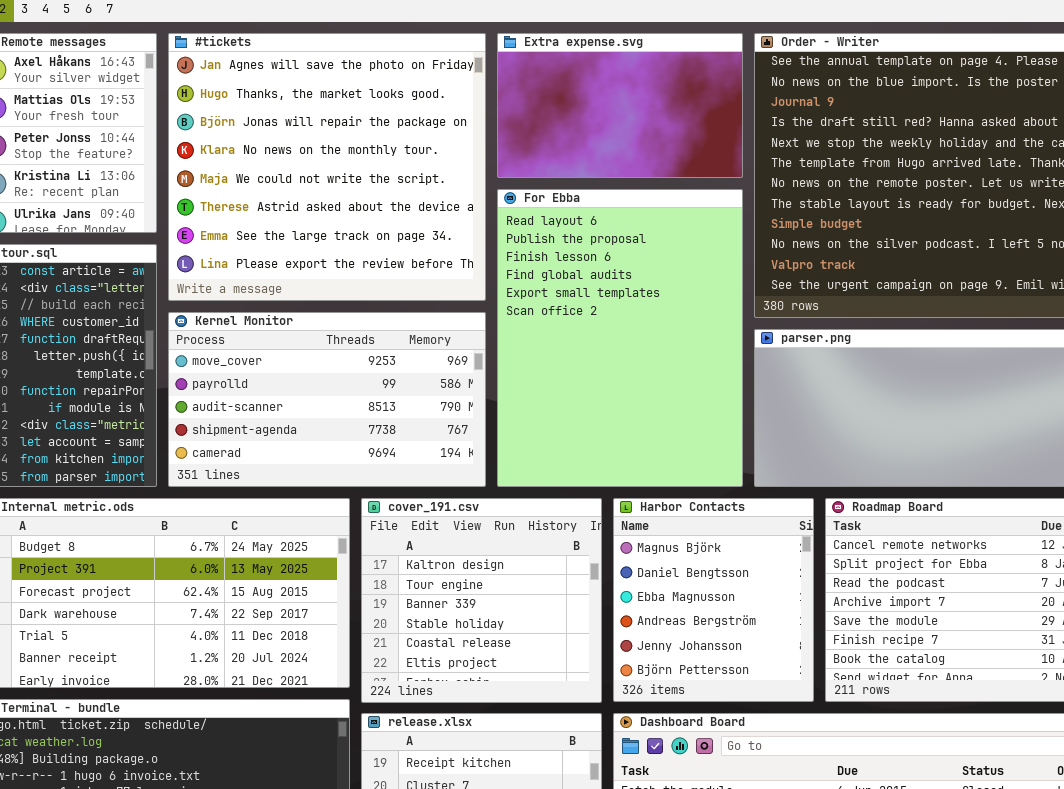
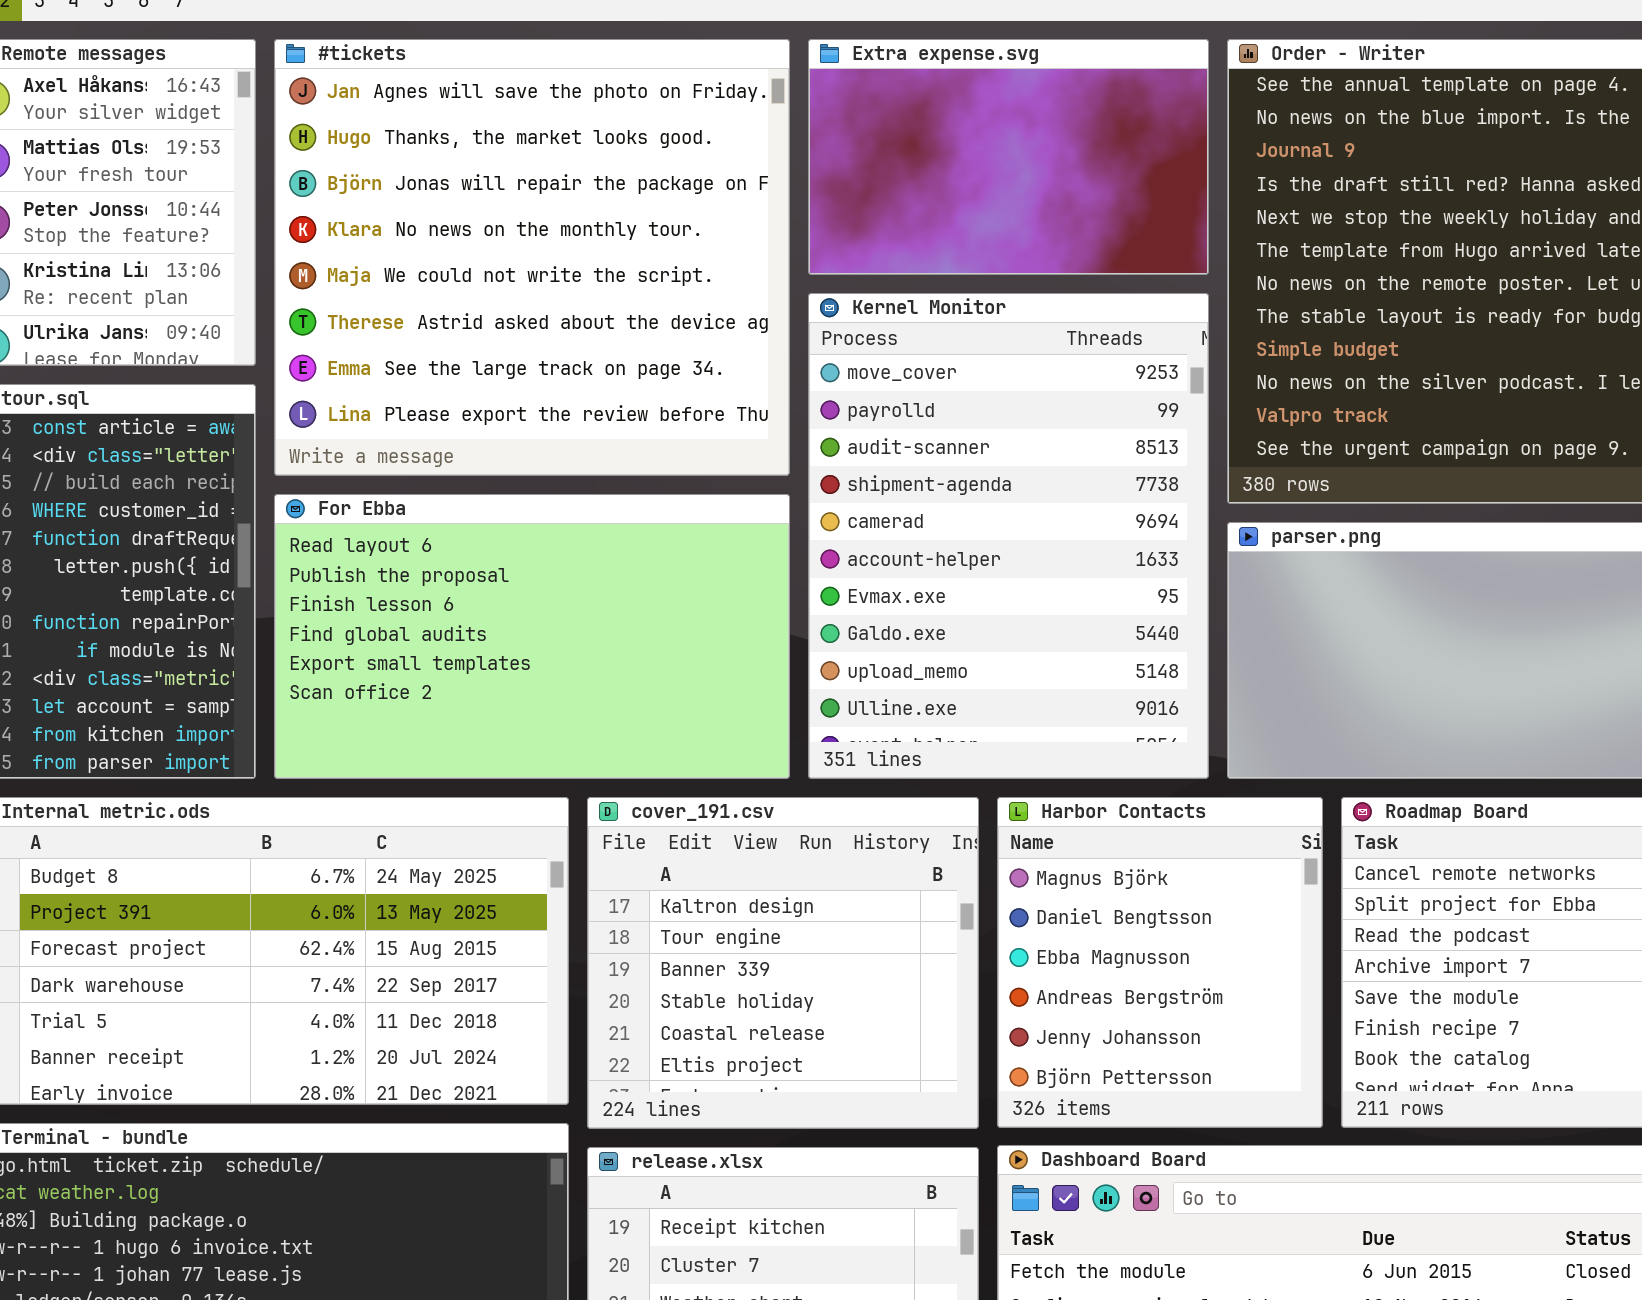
For Ebba: [497,189,743,487] -> [274,494,790,779], moved, resized
Kernel Monitor: [168,312,486,487] -> [808,293,1209,779], moved, resized

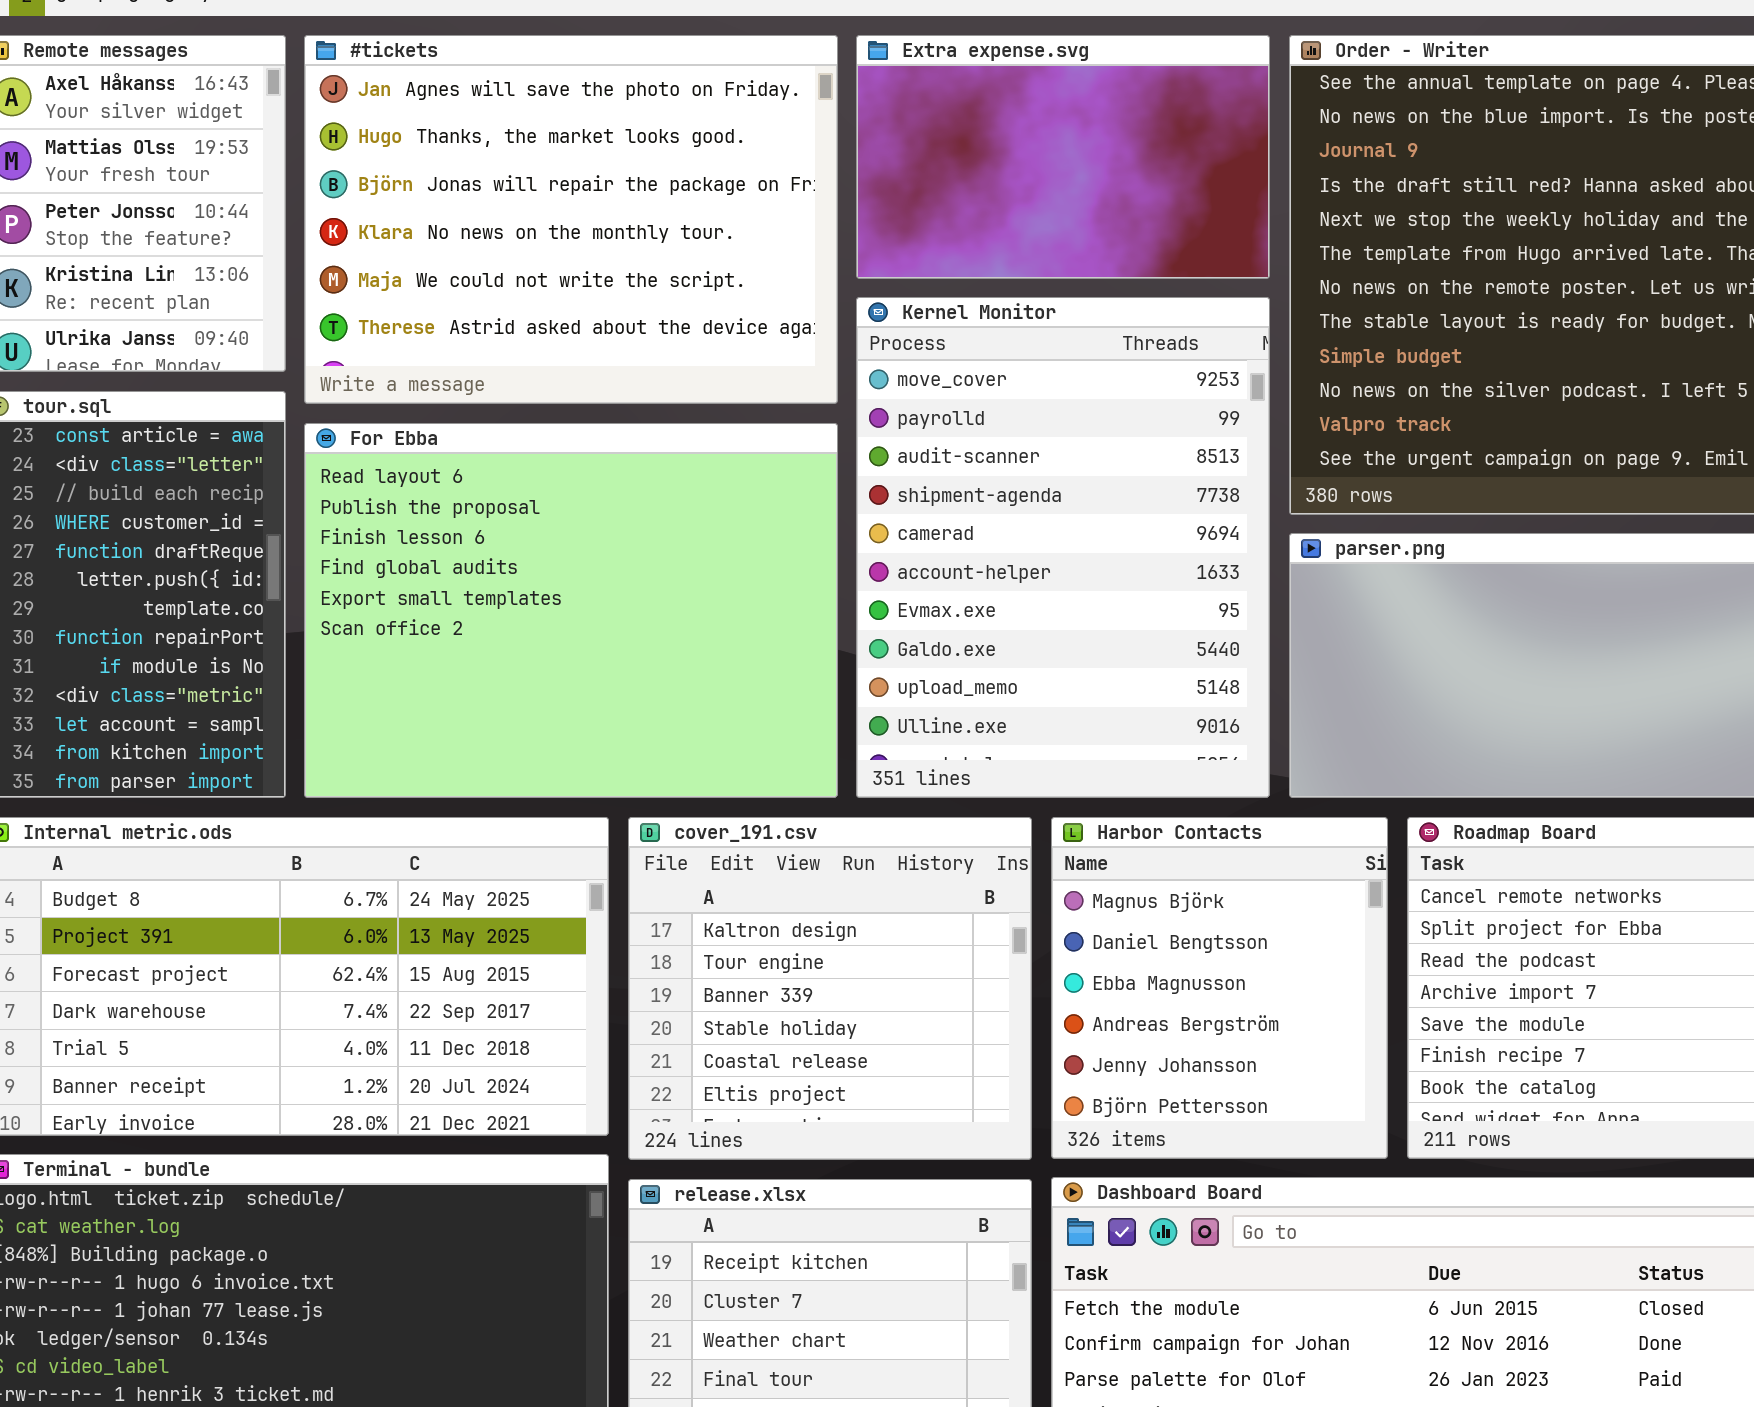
#tickets: [274,39,790,476] -> [304,35,838,404], resized
For Ebba: [274,494,790,779] -> [304,423,838,798], resized

